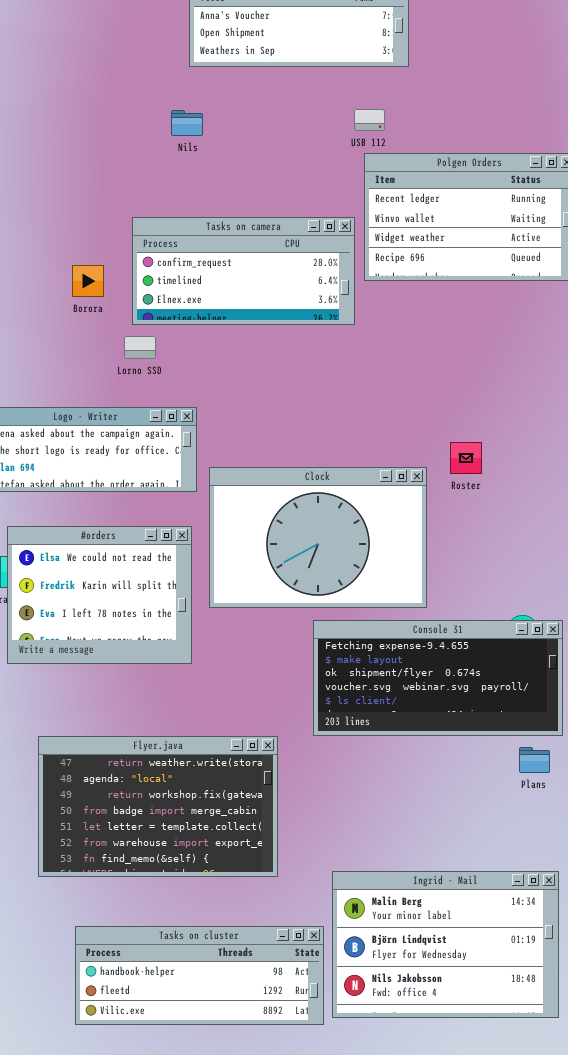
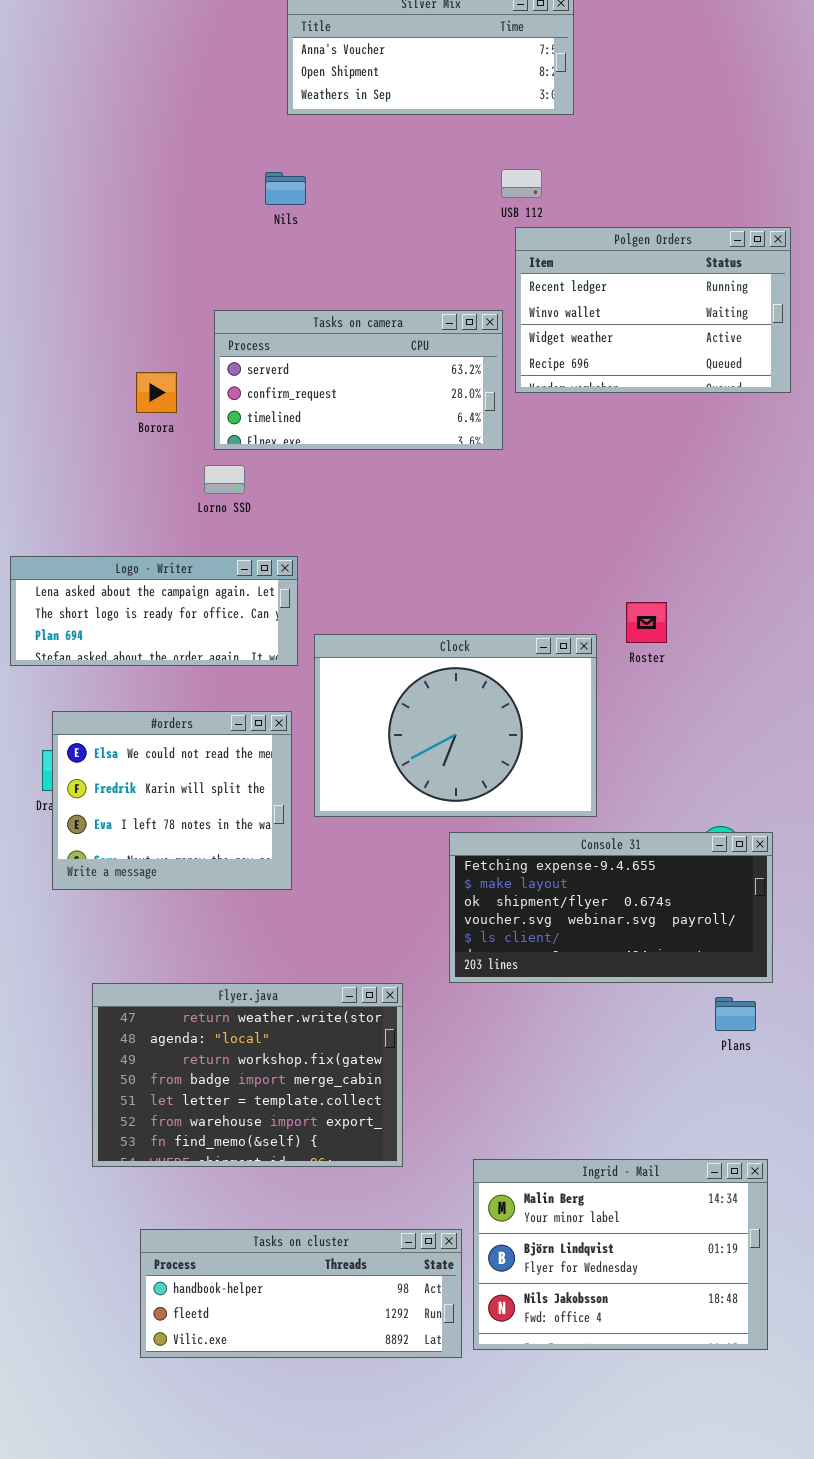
Tasks on camera: [132,217,355,325] -> [214,310,503,450], scrolled up 1 row

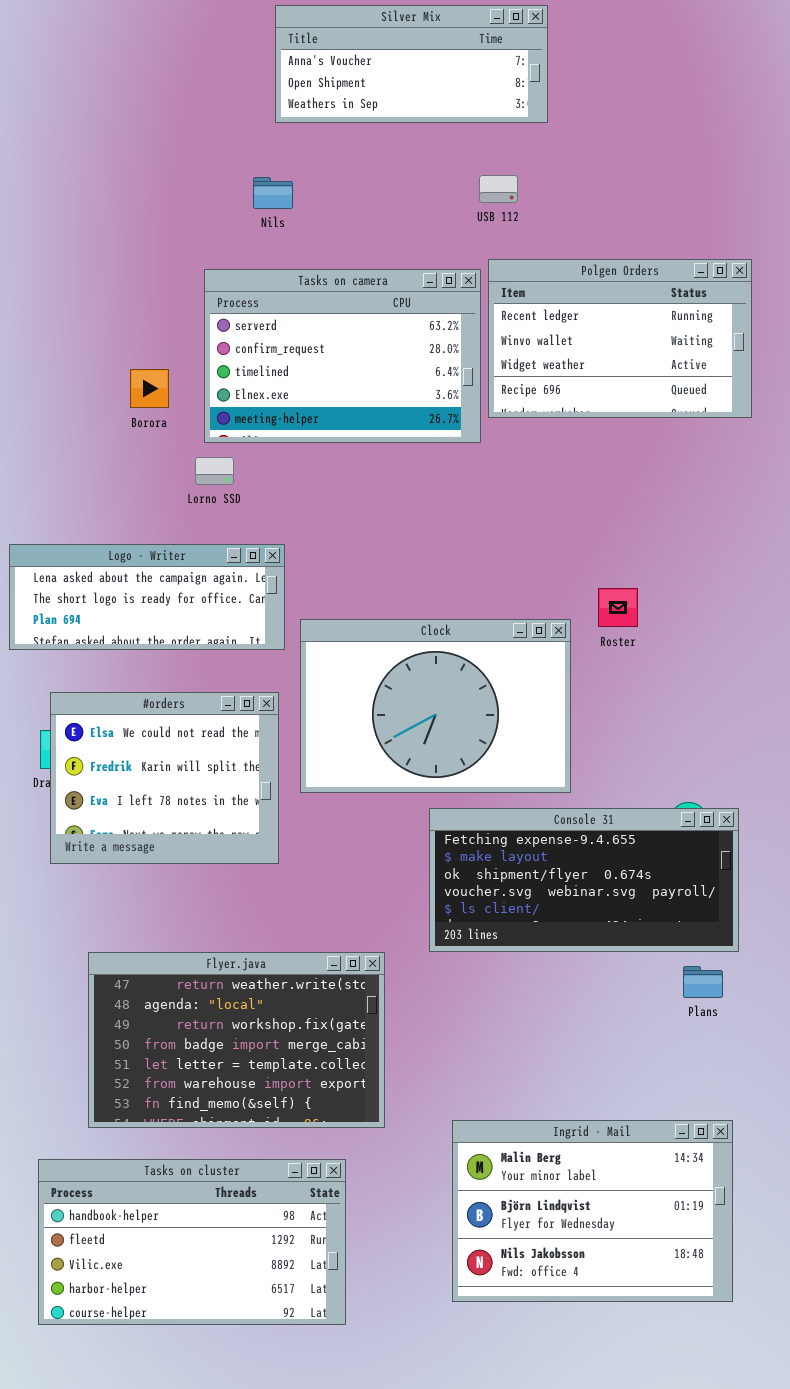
Polgen Orders: [515,227,791,393] -> [488,259,752,418], moved
Tasks on camera: [214,310,503,450] -> [204,269,481,443], resized
Tasks on cluster: [140,1229,462,1358] -> [38,1159,346,1325], moved, resized

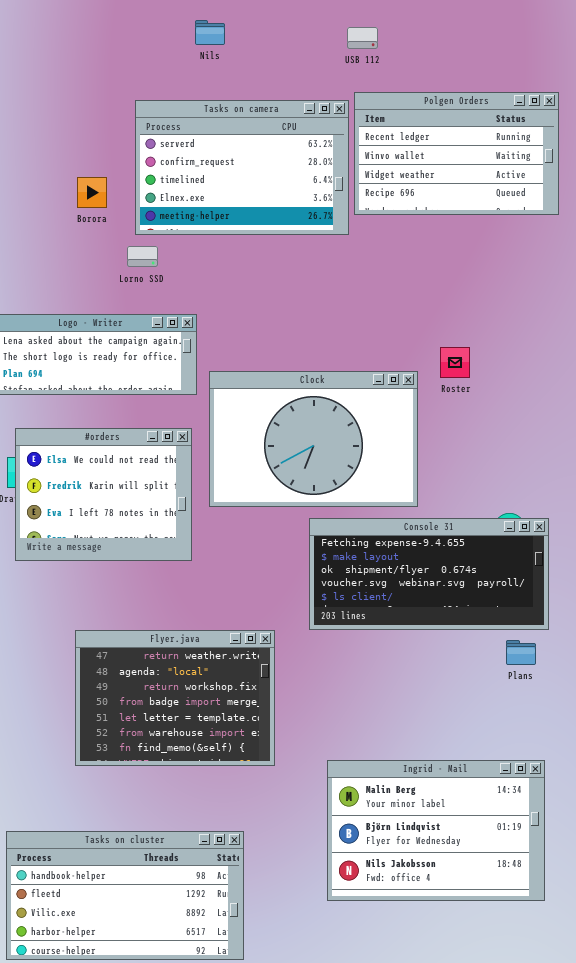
Nils: [253,177,293,209] -> [195,20,225,45], moved
Flyer.java: [88,952,385,1128] -> [75,630,275,766], resized
Tasks on cluster: [38,1159,346,1325] -> [6,831,244,960], moved

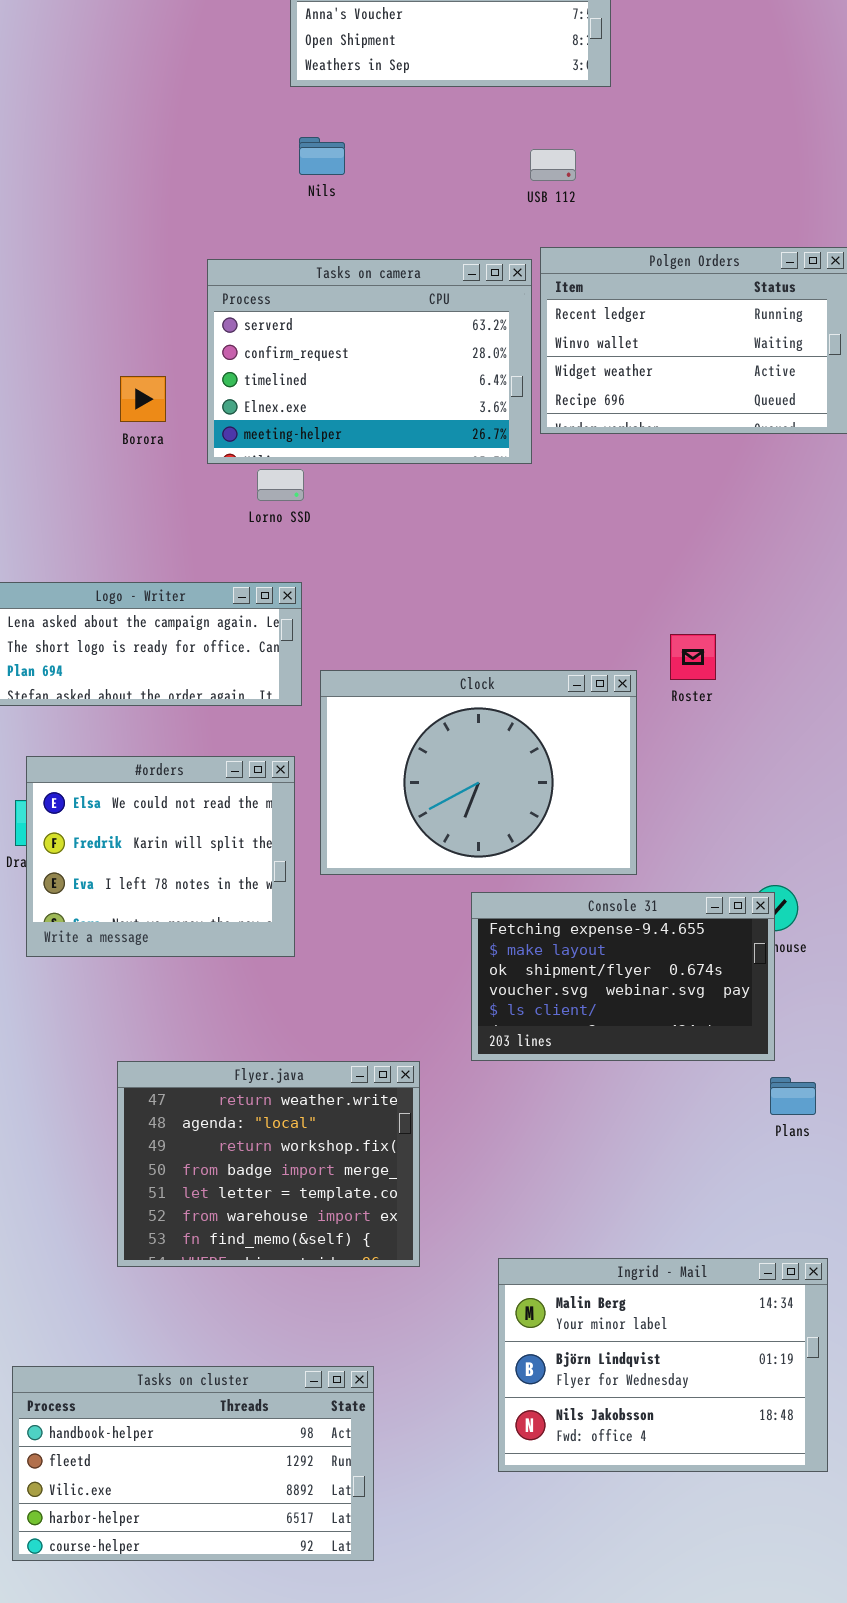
Lorno SSD: [127,246,158,267] -> [257,469,304,501], moved
Console 31: [309,518,549,630] -> [471,892,775,1061], resized

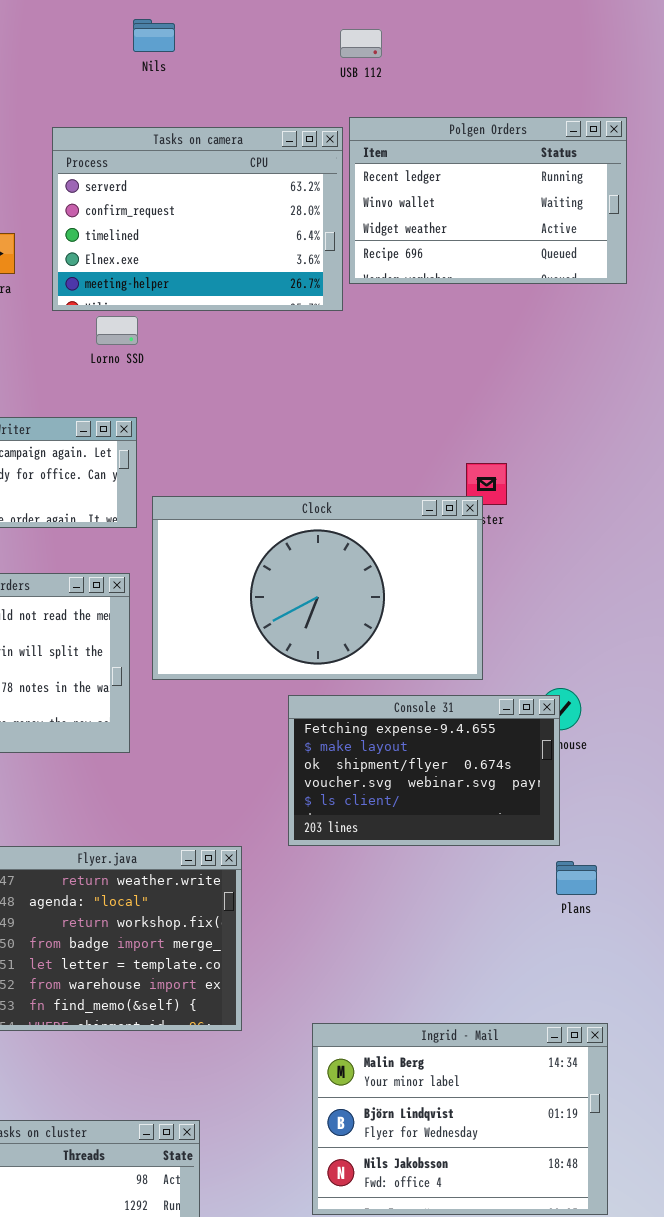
Clock: [320,670,637,875] -> [152,496,483,680], resized

